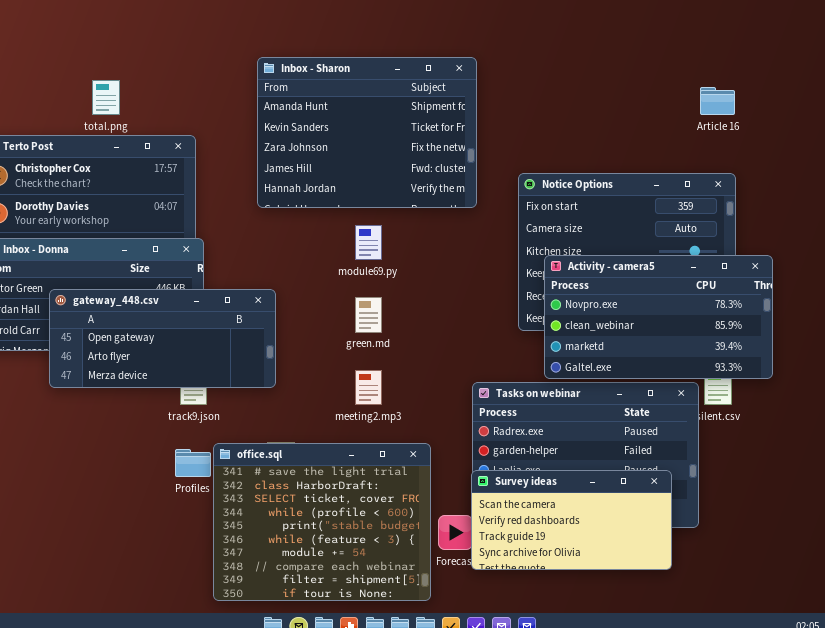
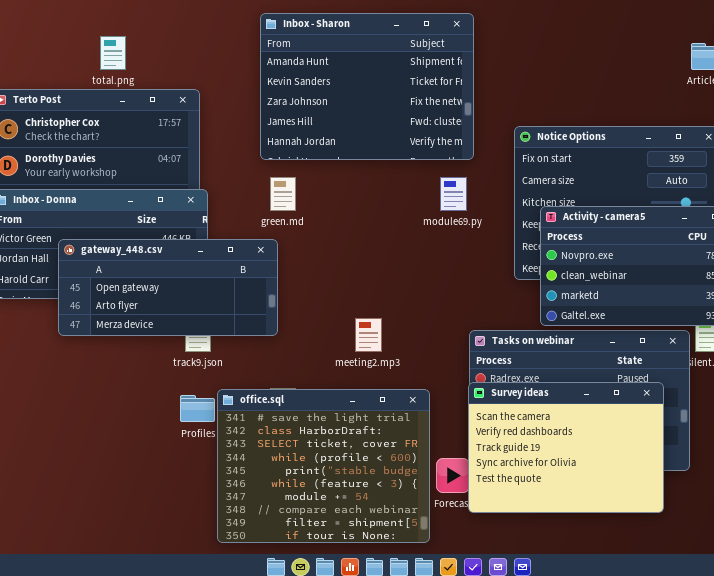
module69.py: [355,225,382,260] -> [440,177,467,211], moved
green.md: [355,297,382,333] -> [270,177,296,211], moved
Survey ideas: [471,470,672,570] -> [468,382,664,513], resized

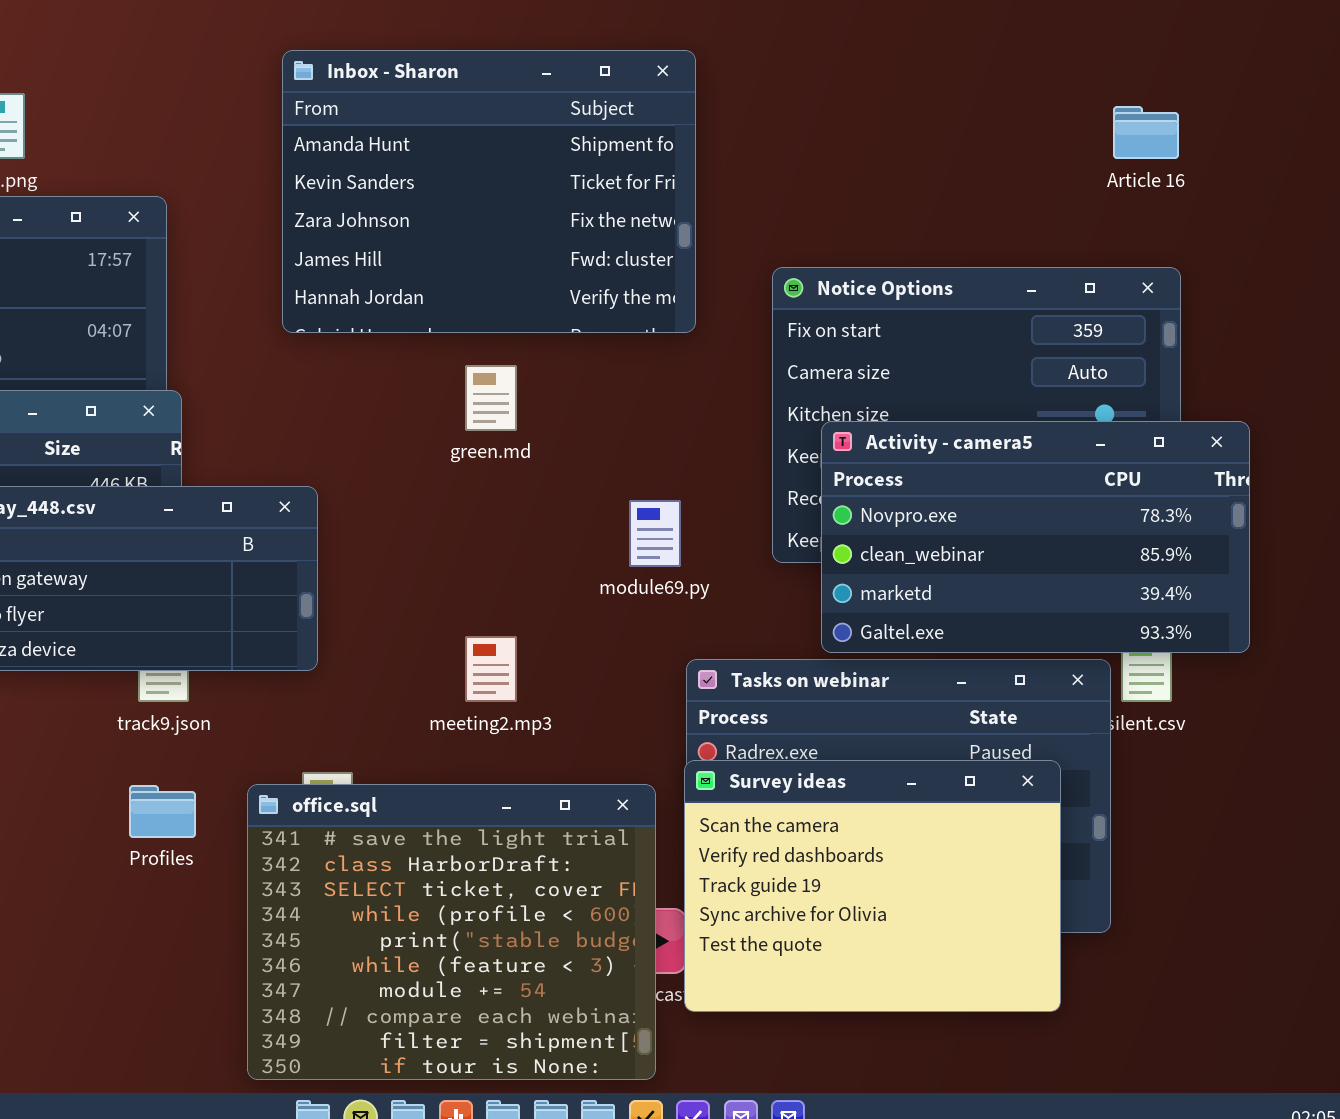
green.md: [270,177,296,211] -> [465,365,517,431], moved
module69.py: [440,177,467,211] -> [629,500,681,567], moved
office.sql: [217,389,430,543] -> [247,784,656,1080], moved

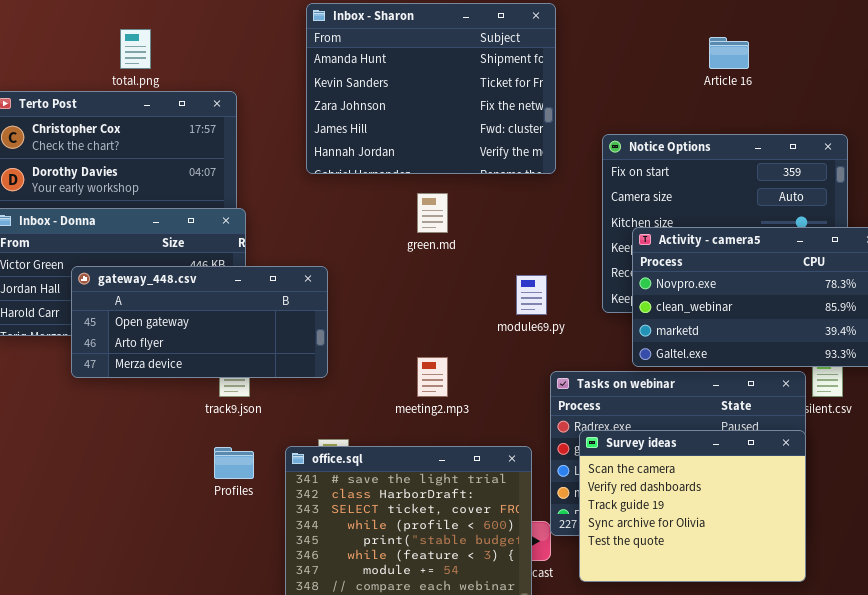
Article 16: [1113,106,1179,159] -> [709,37,749,69], moved
Survey ideas: [684,760,1061,1012] -> [579,430,806,582], moved

